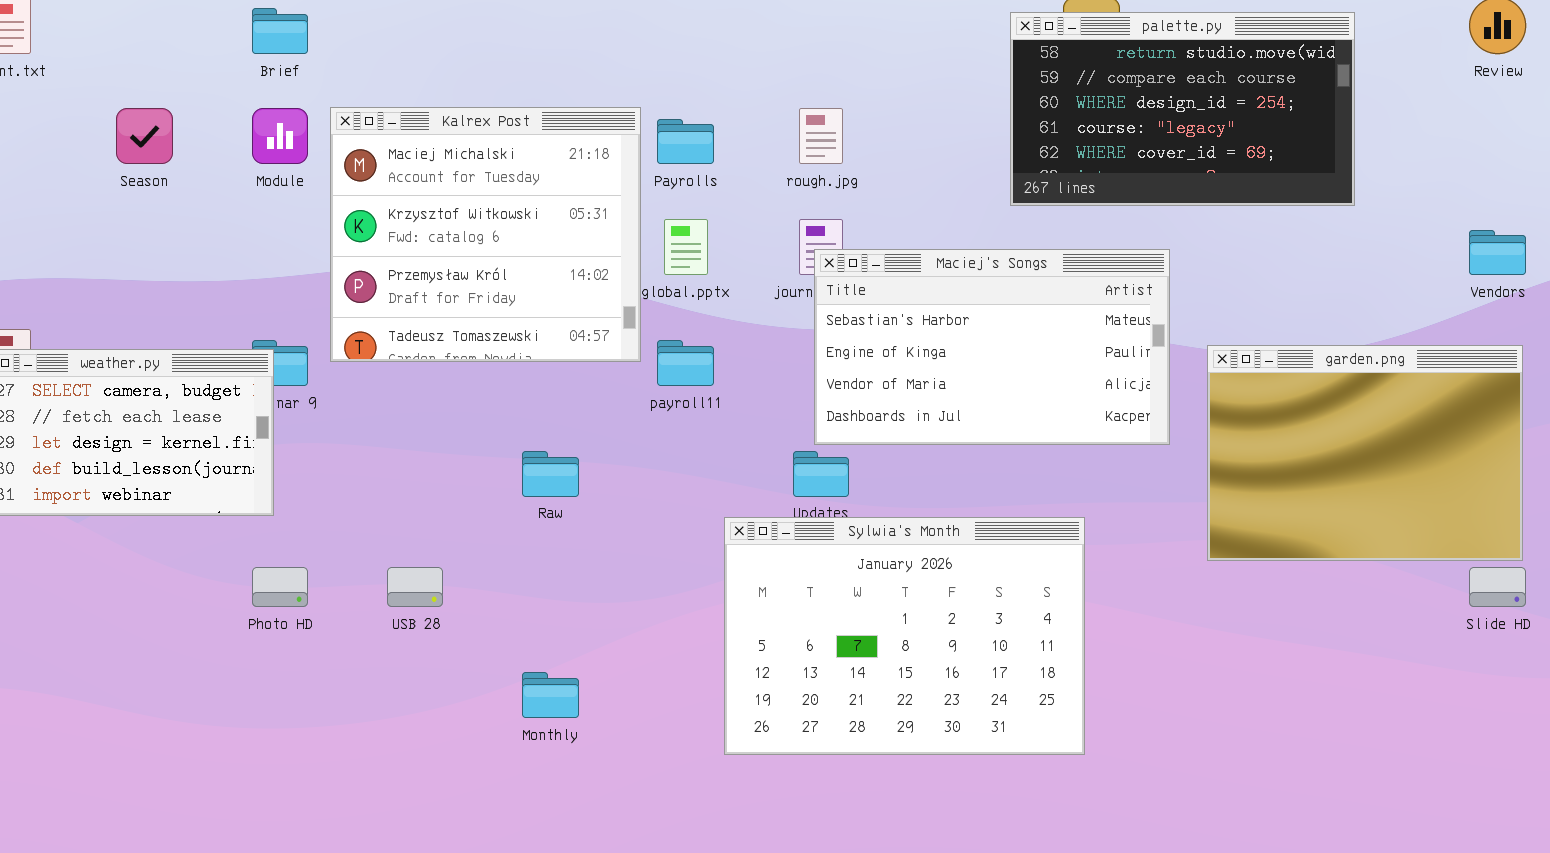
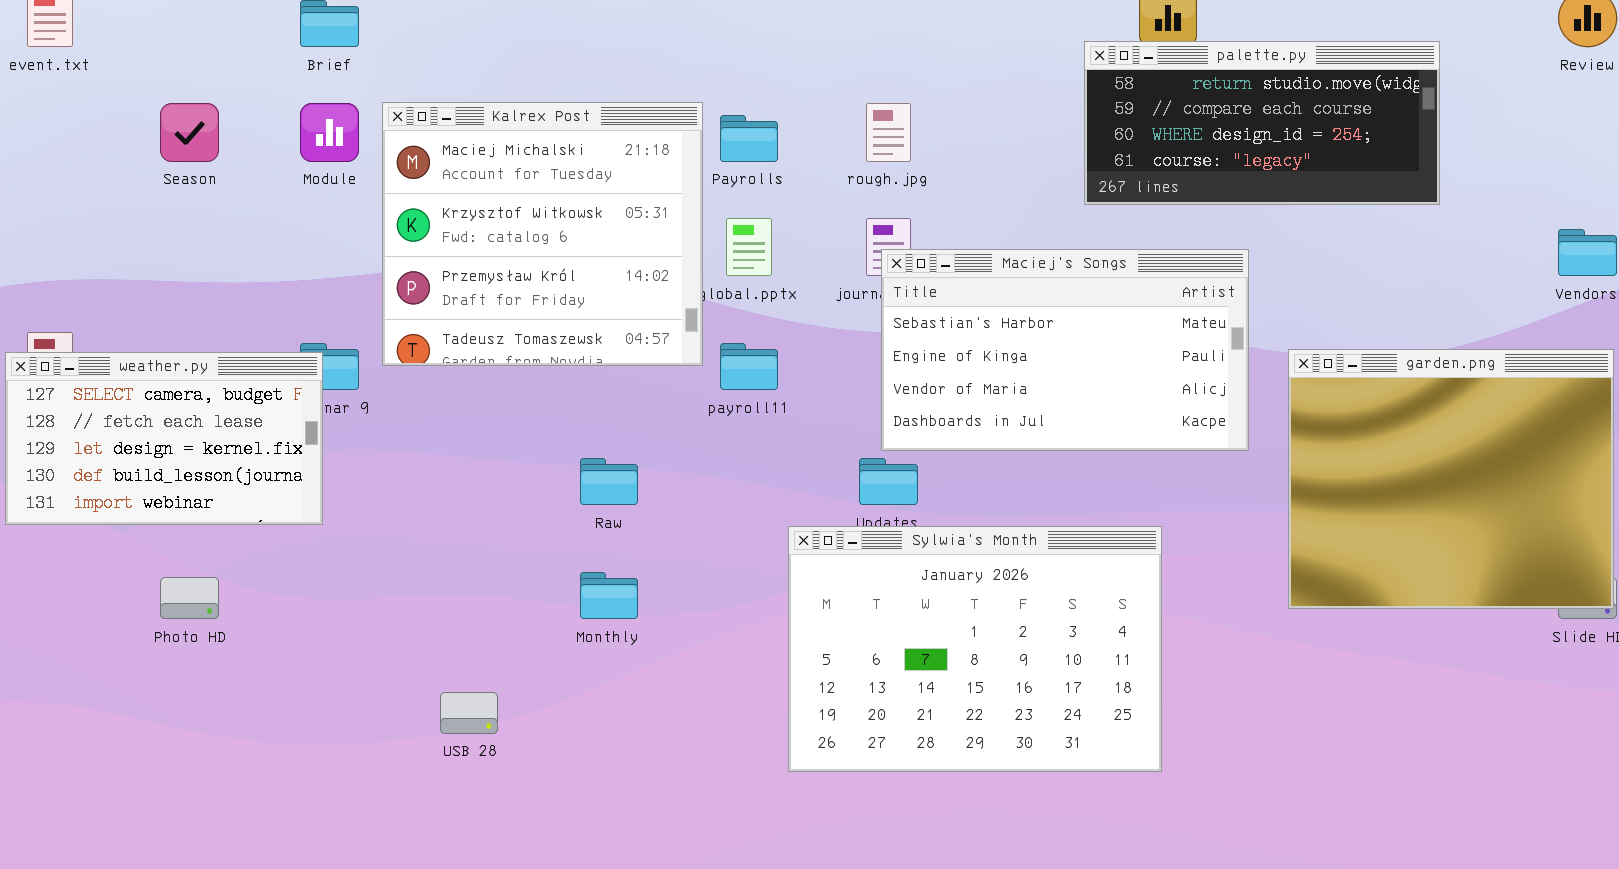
palette.py: [1010,12,1355,206] -> [1084,41,1440,205], resized
garden.png: [1207,345,1523,561] -> [1288,349,1614,609], resized
Photo HD: [252,567,308,607] -> [160,577,219,619], moved
USB 28: [387,567,443,607] -> [440,692,498,734], moved
Monthly: [522,672,579,718] -> [580,572,638,619], moved

